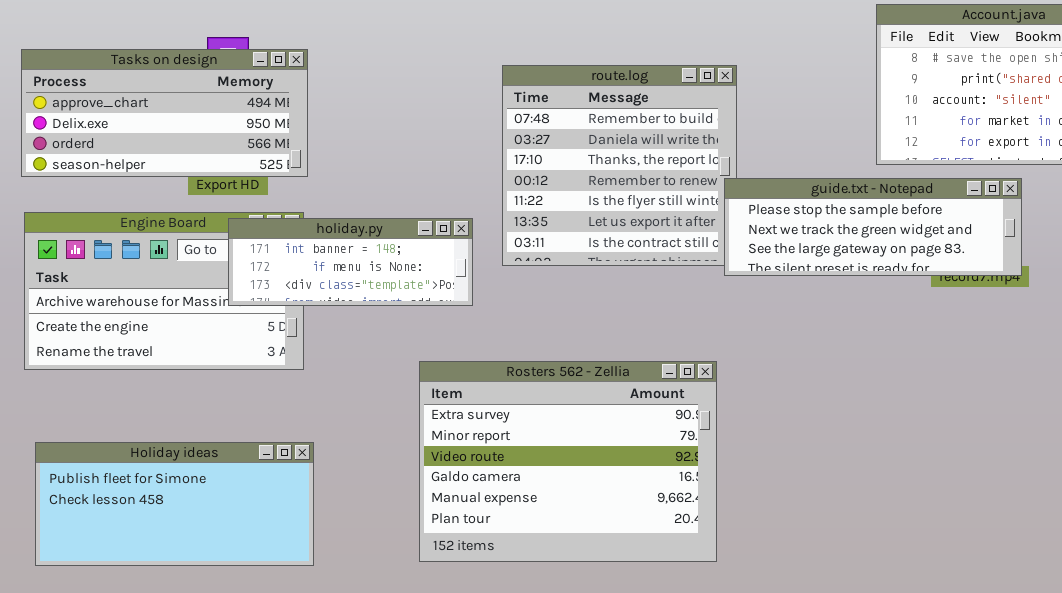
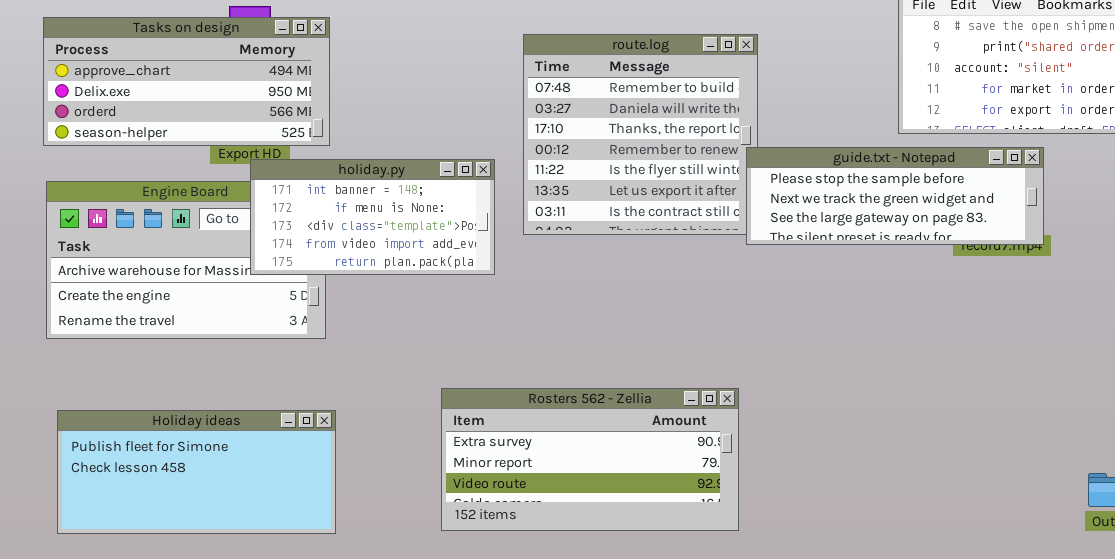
holiday.py: [228,218,473,306] -> [250,159,495,275], resized
Rosters 562 - Zellia: [419,361,717,562] -> [441,388,739,531], resized

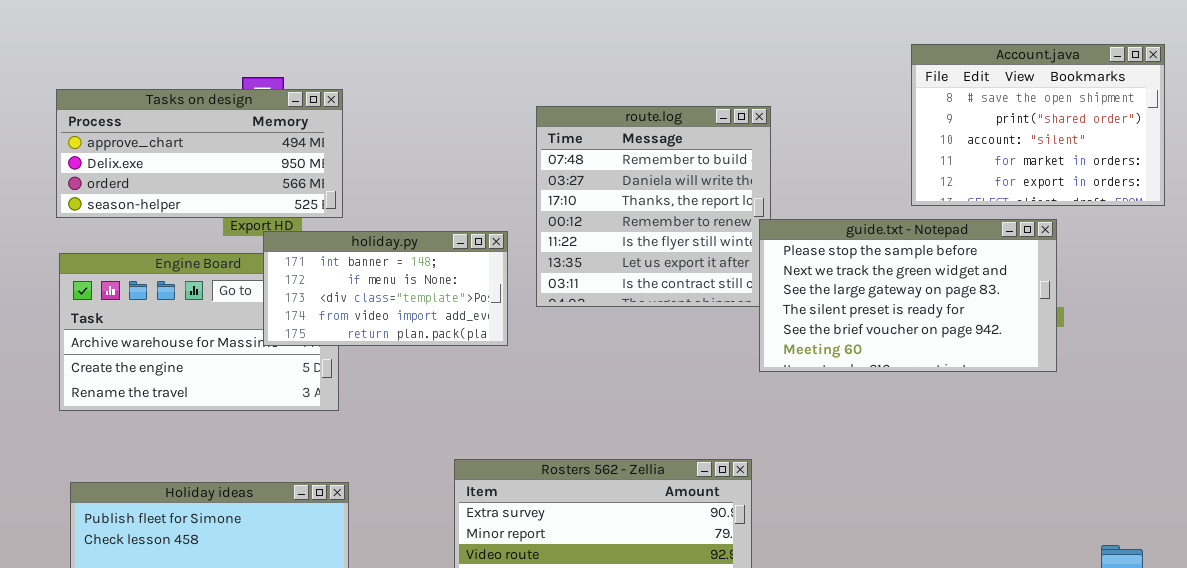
guide.txt - Notepad: [746,147,1044,245] -> [759,219,1057,372], resized

